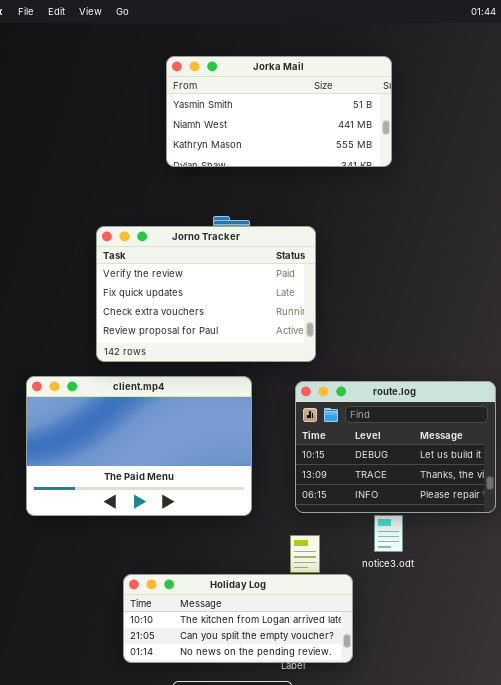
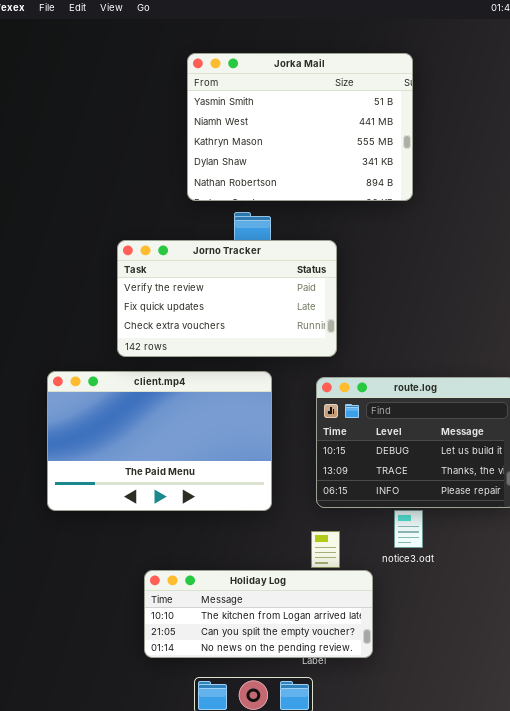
Jorka Mail: [166,56,392,167] -> [187,53,413,201], resized
Jorno Tracker: [96,226,316,362] -> [117,240,337,357], resized

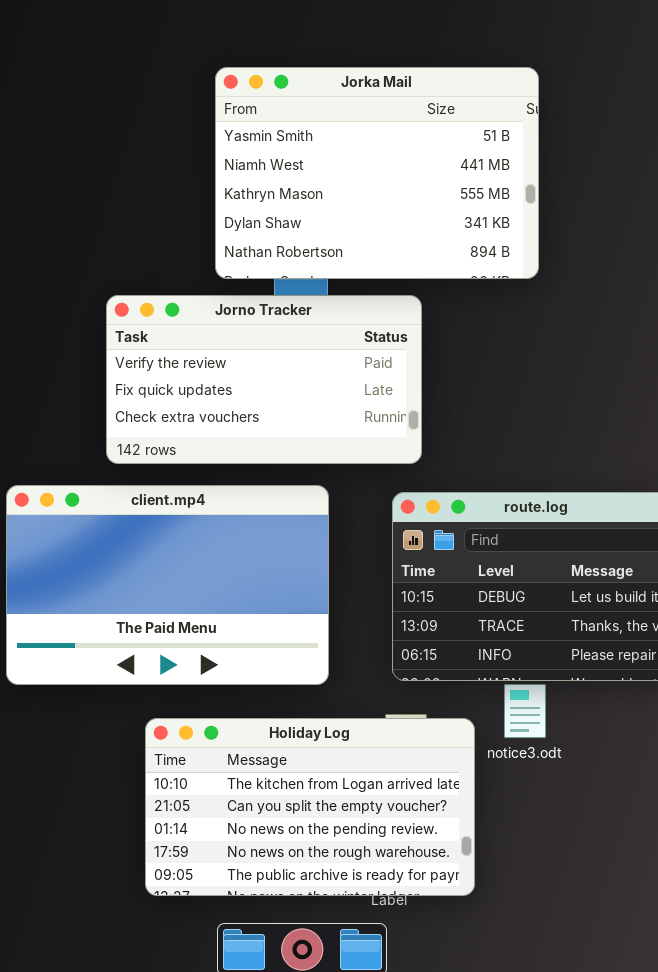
Jorka Mail: [187,53,413,201] -> [215,67,539,279], moved
Holiday Log: [144,570,373,658] -> [145,718,475,896], resized

